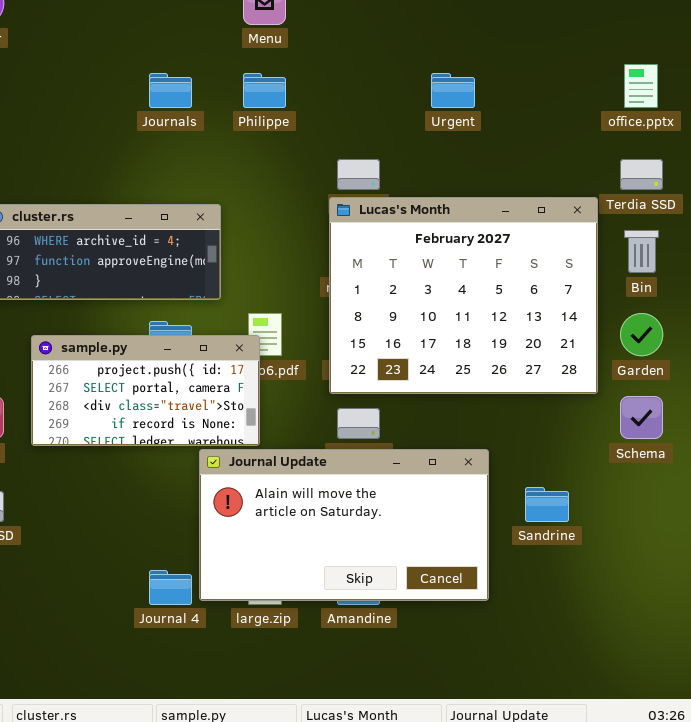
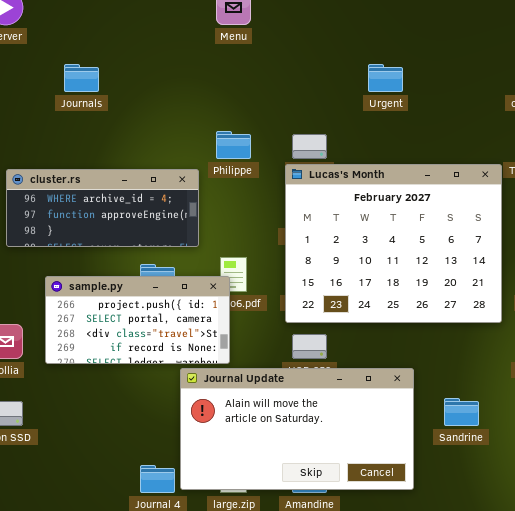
Journals: [149,73,192,108] -> [64,64,99,92], moved
Philippe: [243,73,286,108] -> [216,131,251,159], moved

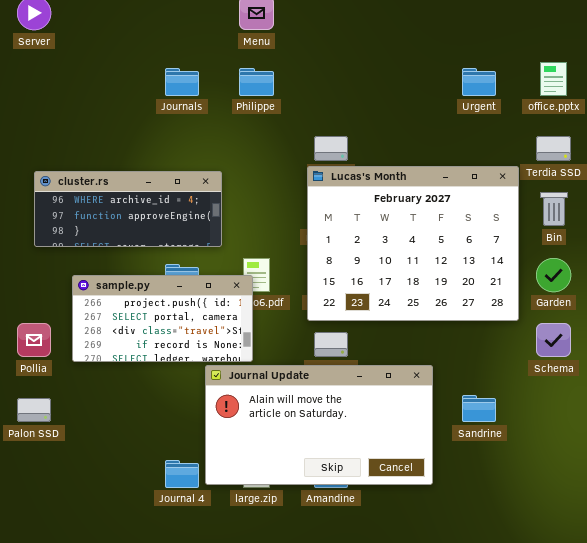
Journals: [64,64,99,92] -> [165,68,199,96], moved
Urgent: [368,64,403,92] -> [462,68,496,96], moved
Philippe: [216,131,251,159] -> [239,68,274,96], moved

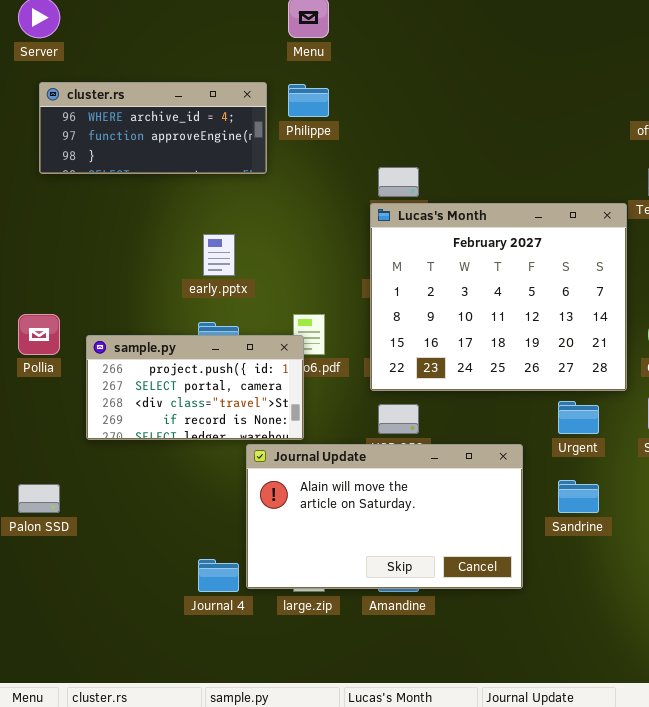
Urgent: [462,68,496,96] -> [558,401,599,434], moved
cluster.rs: [34,171,222,247] -> [39,82,267,174], moved
Pollia: [17,323,51,357] -> [18,314,60,355], moved

